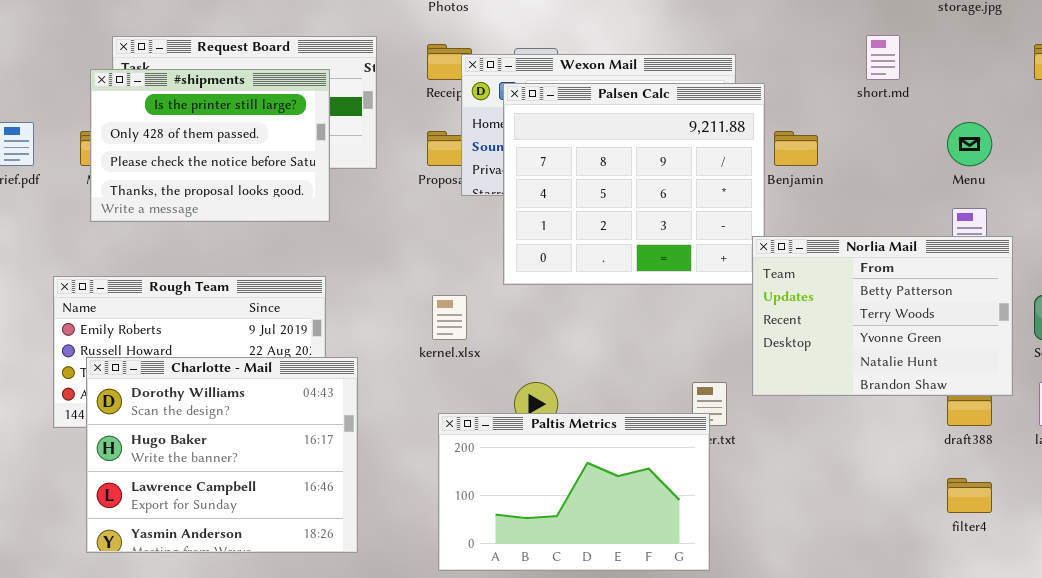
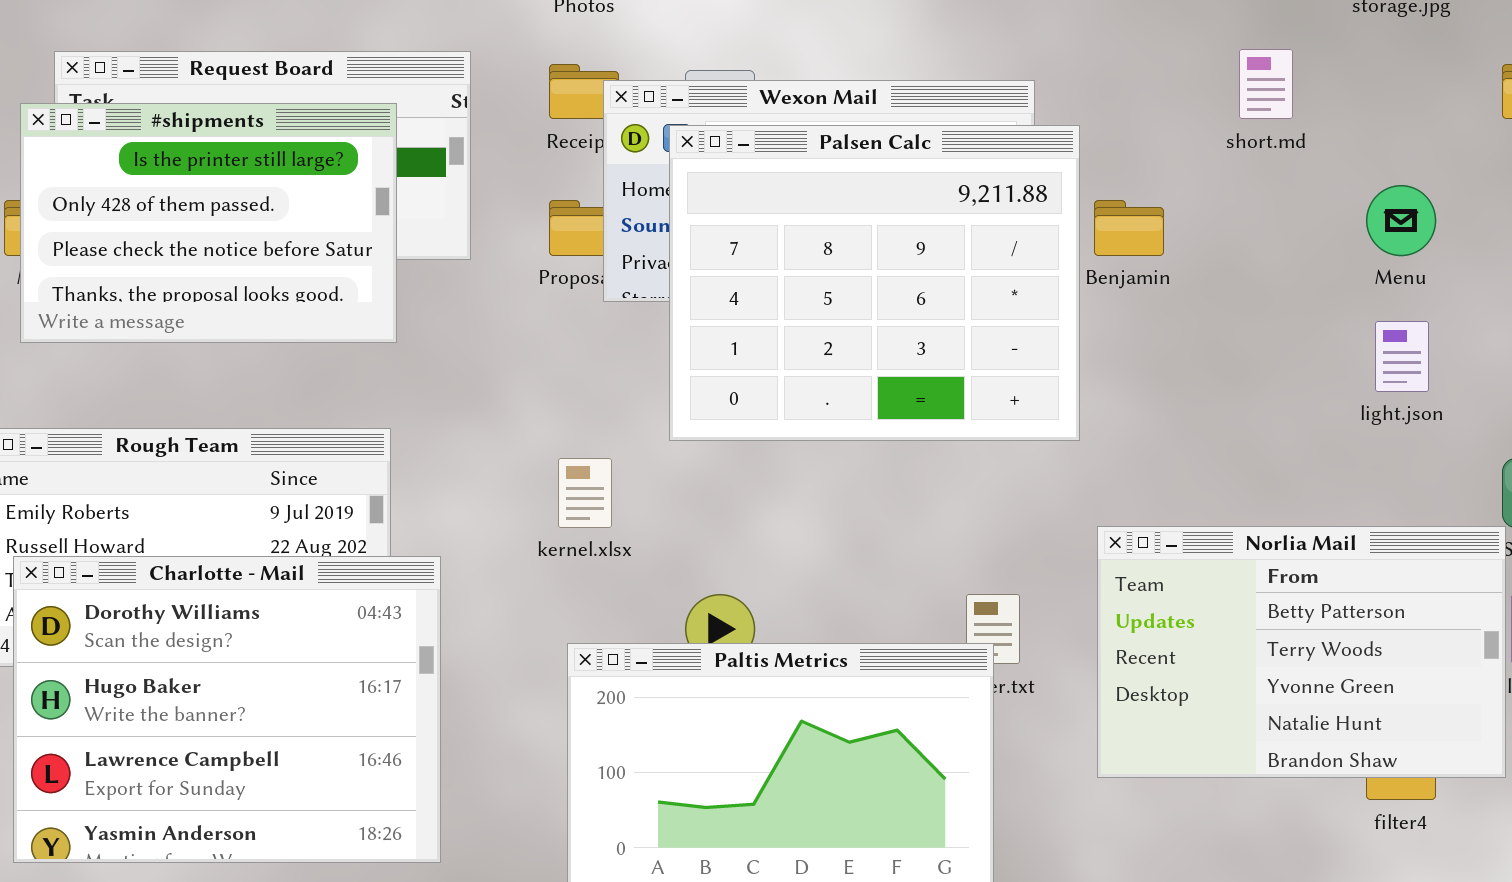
Norlia Mail: [752,236,1013,396] -> [1097,526,1506,778], moved

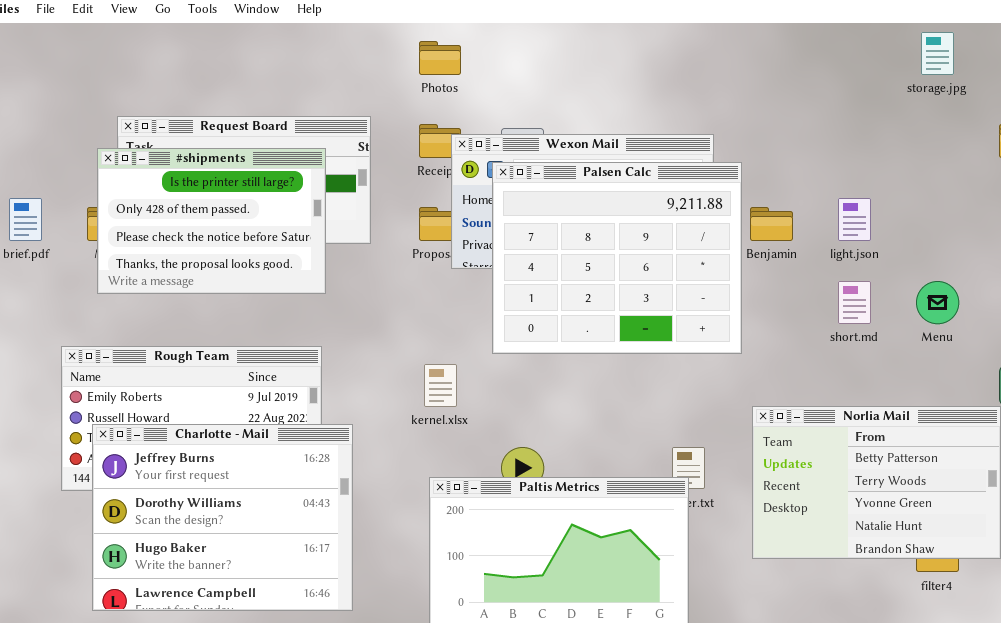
short.md: [1239,49,1293,119] -> [838,281,871,324], moved
Menu: [1366,185,1436,256] -> [916,281,959,324], moved
light.json: [1375,321,1429,392] -> [838,198,871,241], moved
Charlotte - Mail: [13,556,441,863] -> [92,424,353,611], scrolled up 1 row

